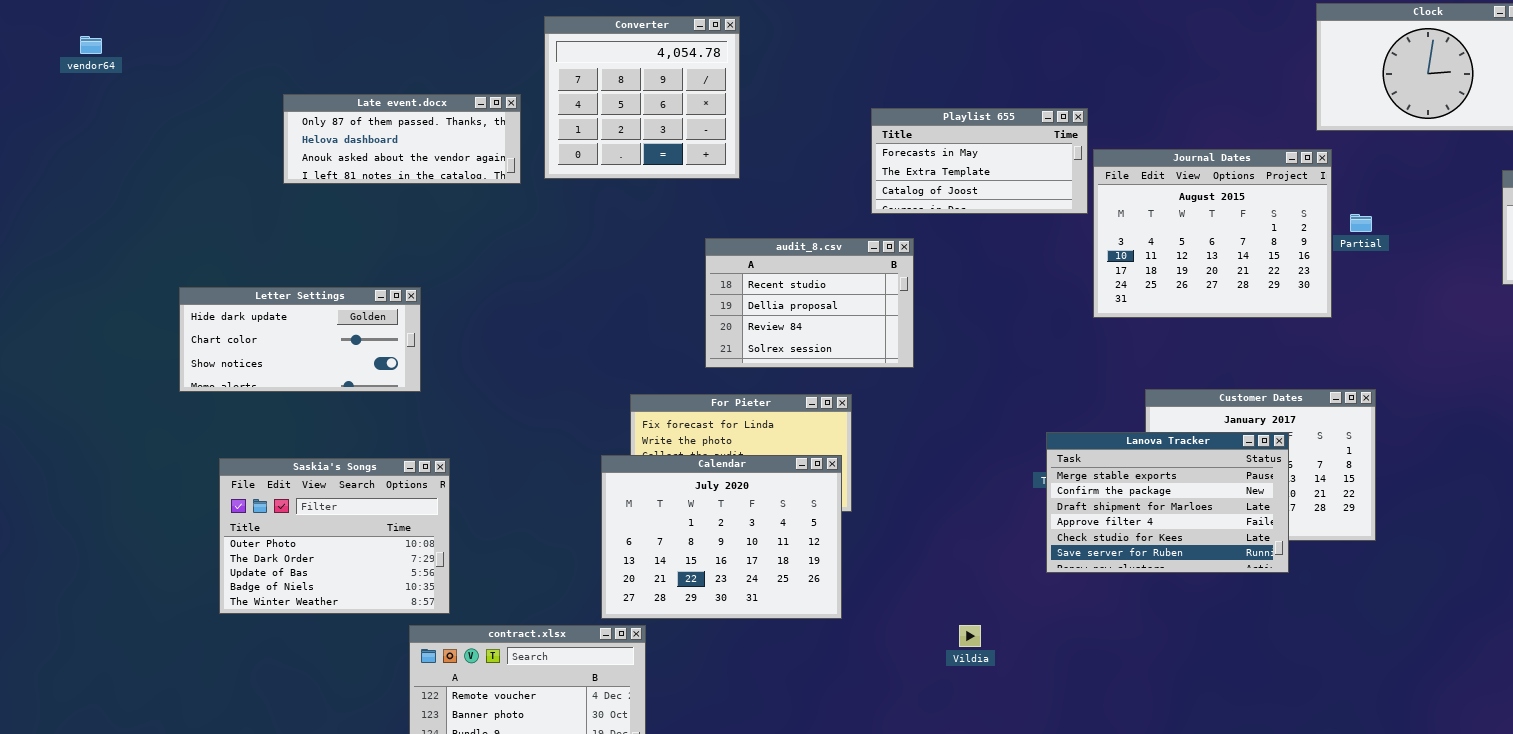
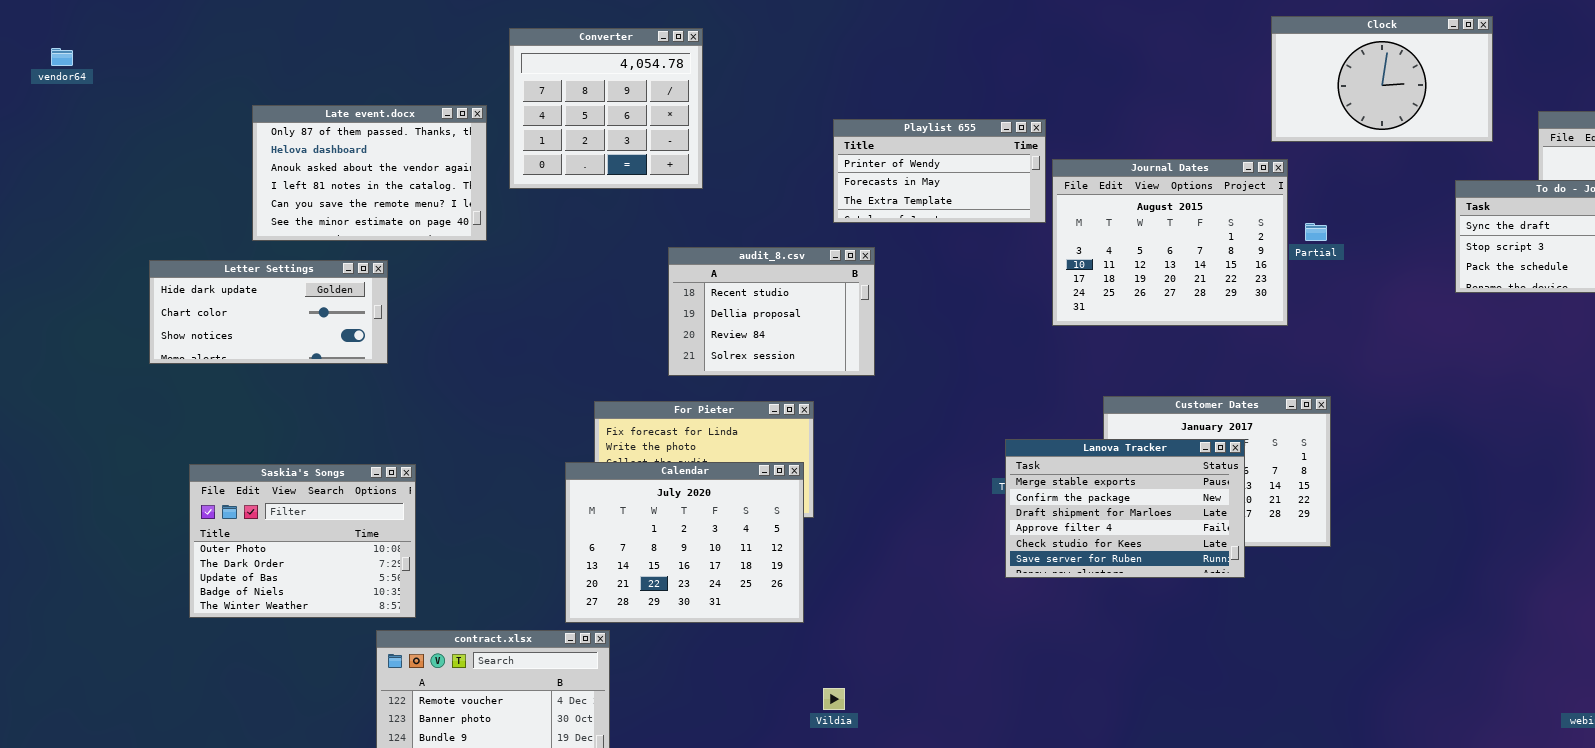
Late event.docx: [283,94,521,184] -> [252,105,487,241], resized
Playlist 655: [871,108,1088,214] -> [833,119,1046,223], scrolled up 1 row
Letter Settings: [179,287,421,392] -> [149,260,388,364], moved
Vildia: [959,625,981,647] -> [823,688,845,710], moved

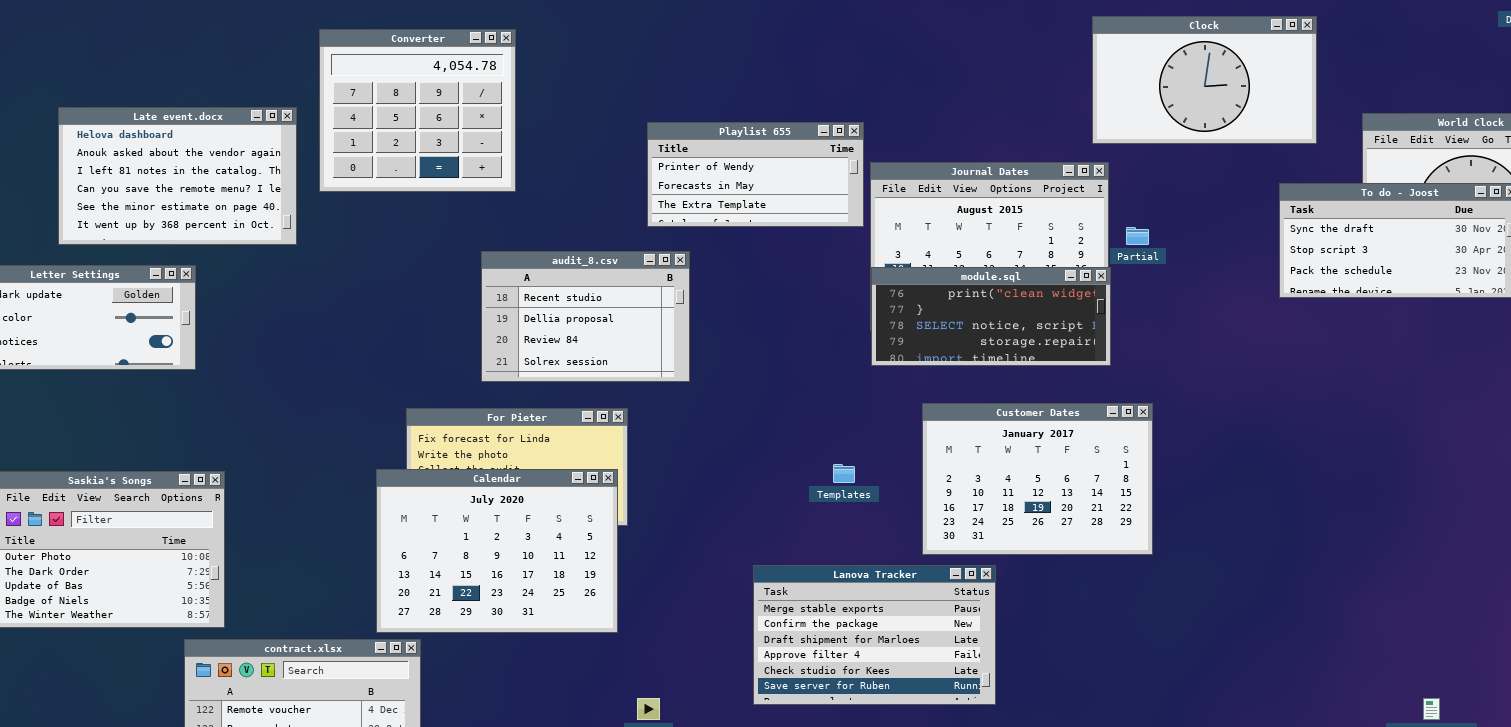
Late event.docx: [252,105,487,241] -> [58,107,297,245], scrolled down 1 row
module.sql: none -> [871,267,1111,366], opened
Lanova Tracker: [1005,439,1245,578] -> [753,565,996,705], moved

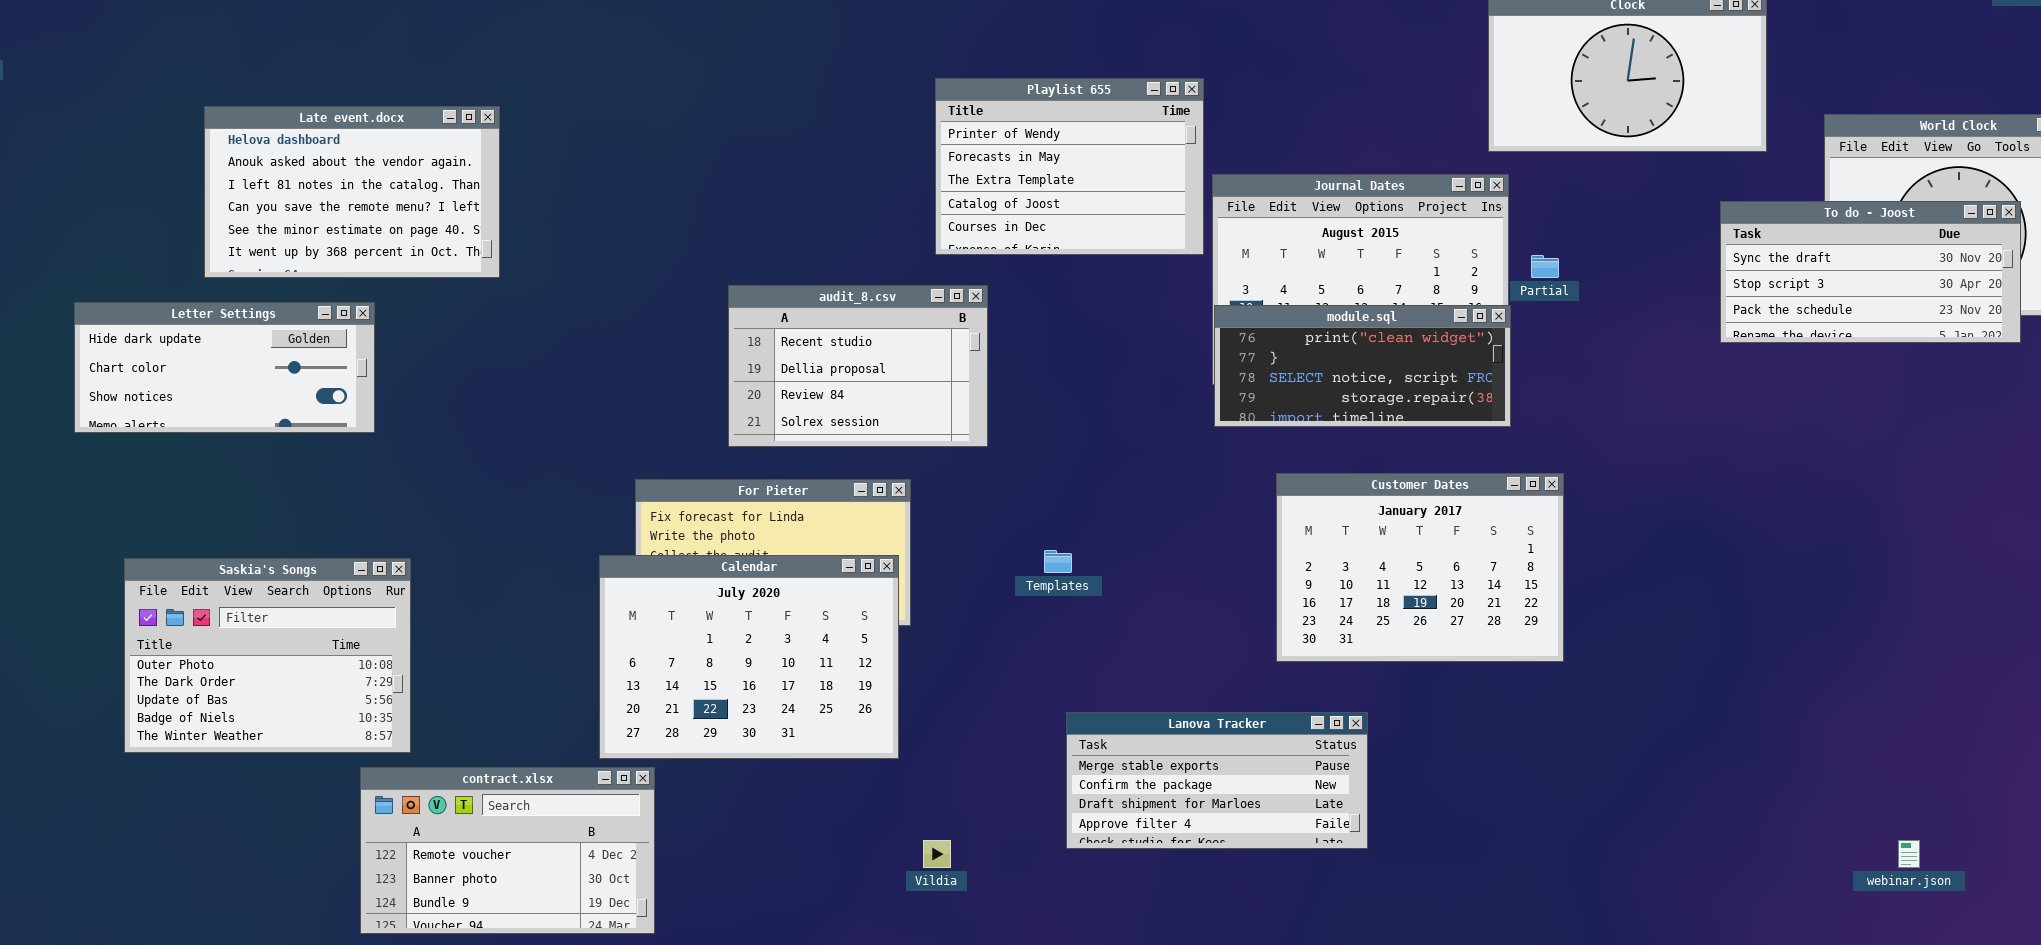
Converter: [319,29,516,192] -> none, closed
Playlist 655: [647,122,864,227] -> [935,78,1204,255], resized
Templates: [833,464,855,483] -> [1044,550,1072,573], moved
Lanova Tracker: [753,565,996,705] -> [1066,712,1368,849], resized

